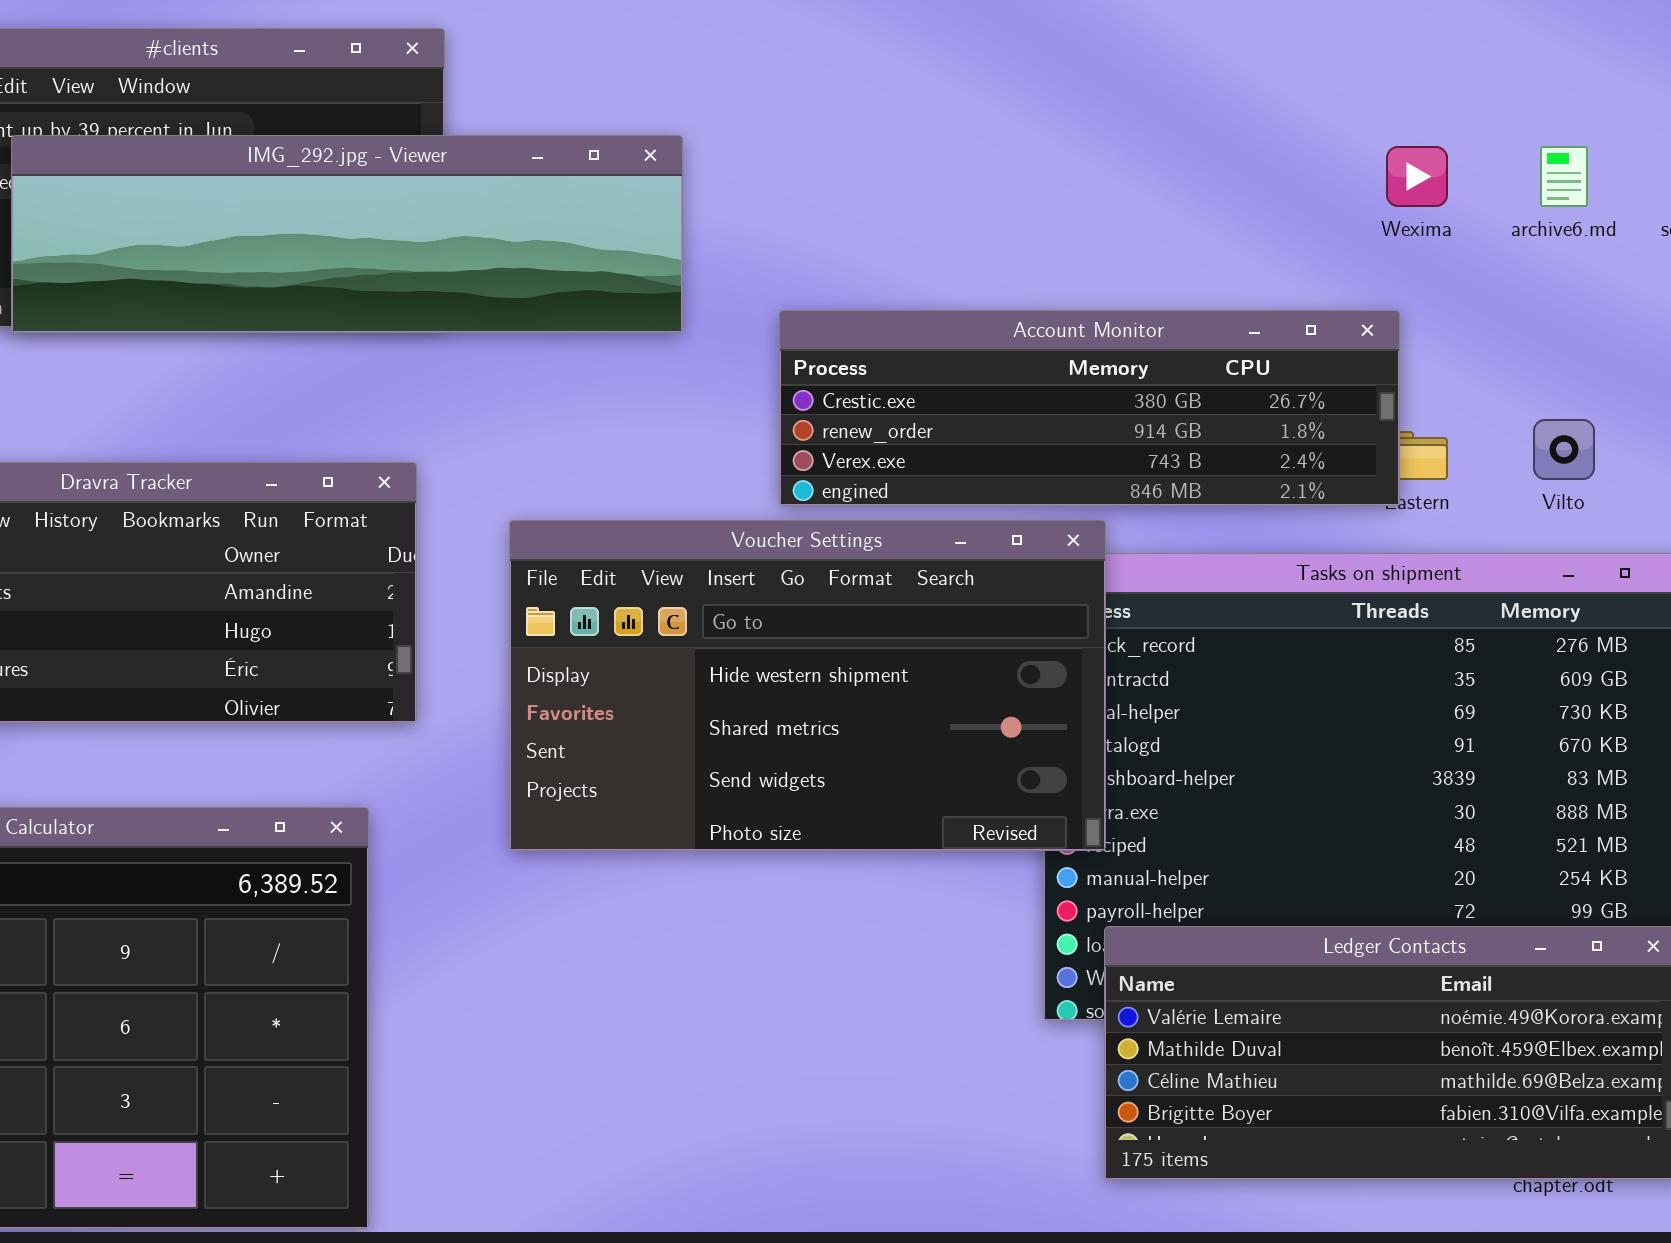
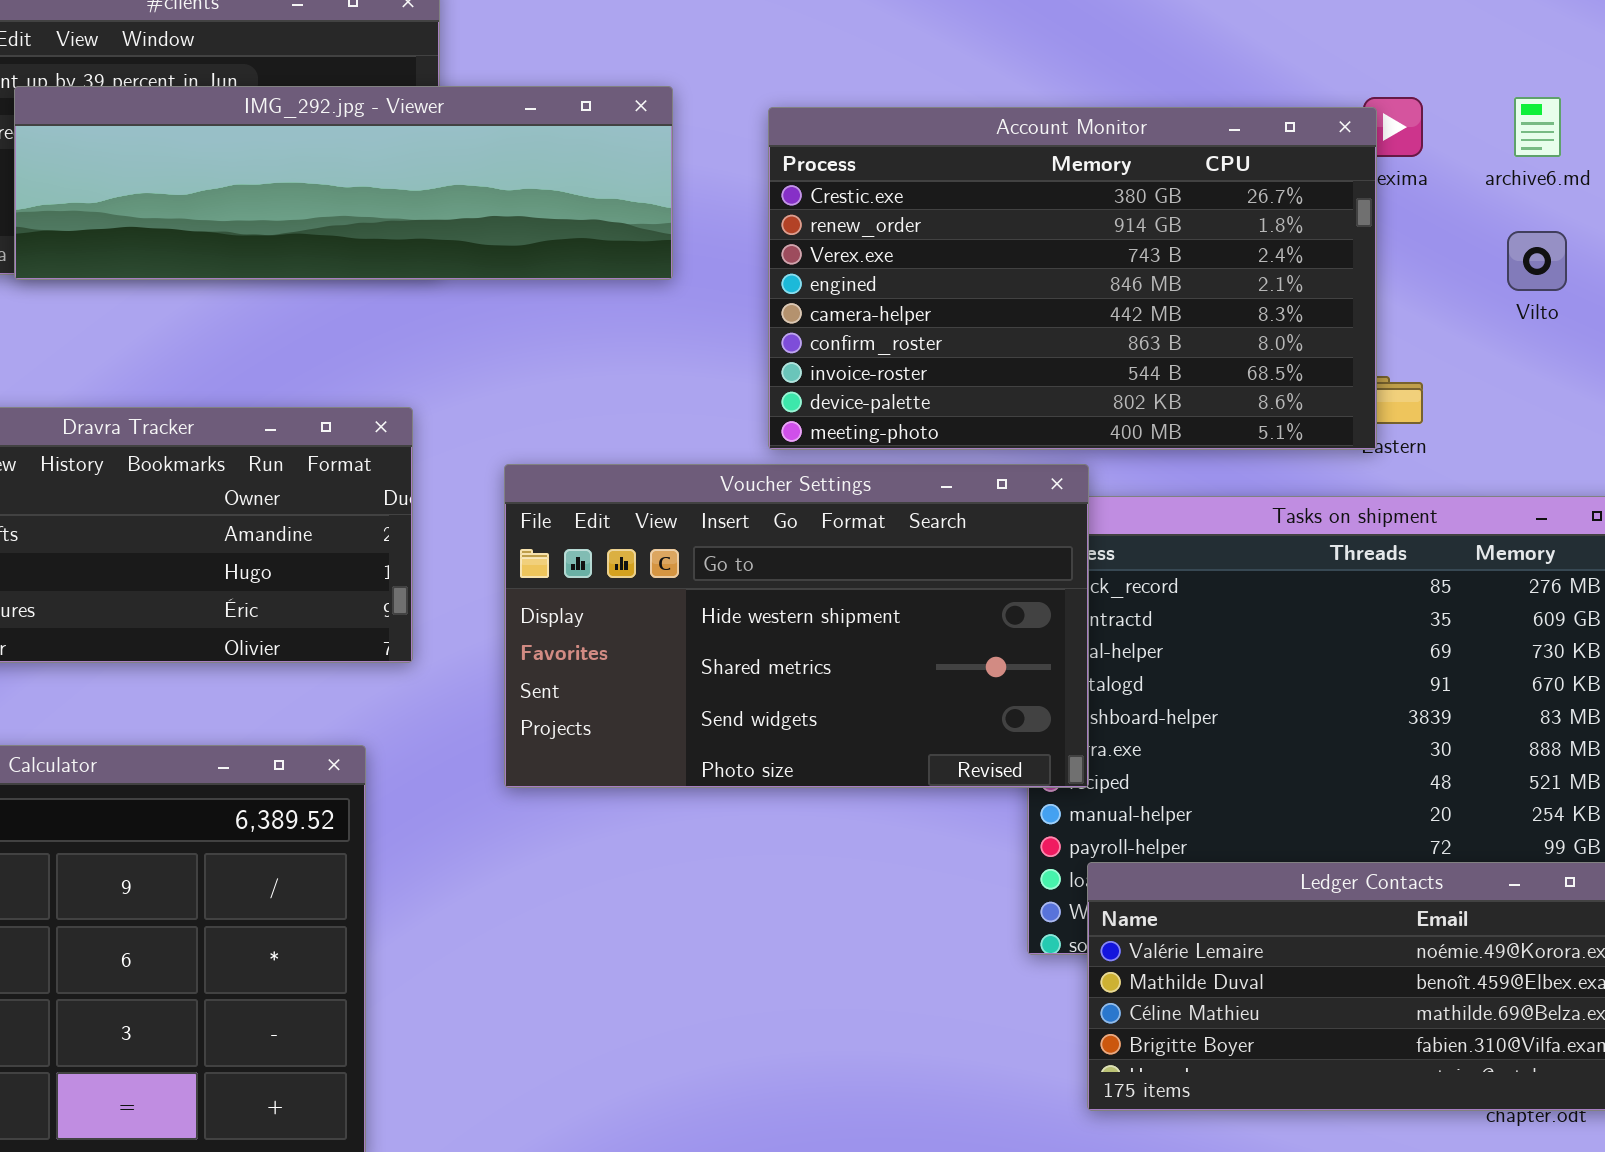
Account Monitor: [779,310,1400,506] -> [768,107,1377,450], resized
Vilto: [1533,419,1595,480] -> [1507,231,1567,291], moved

